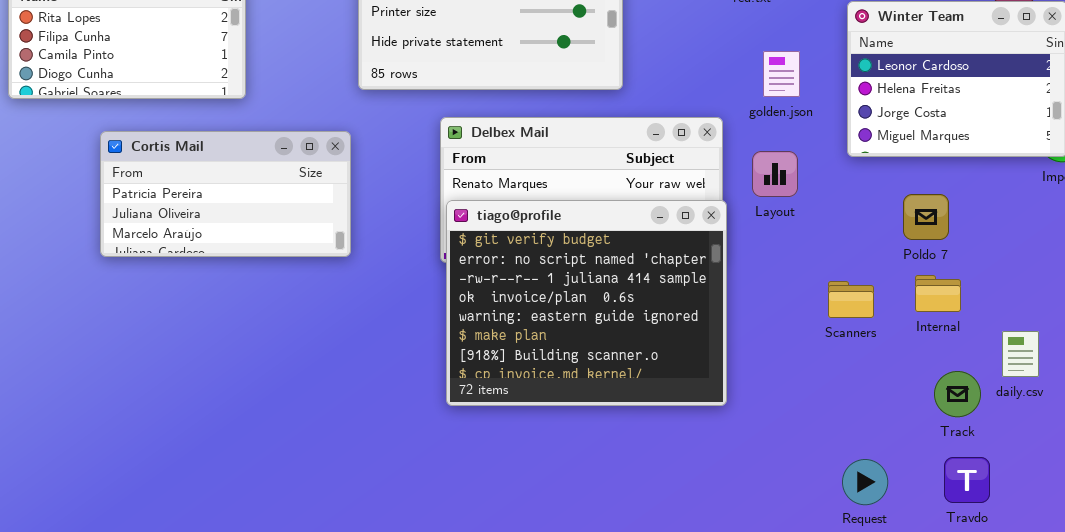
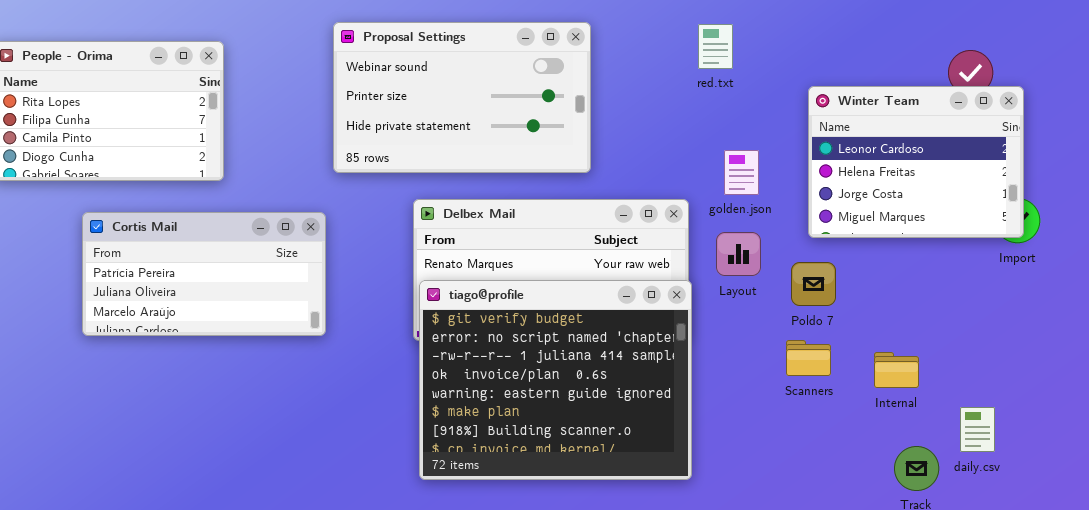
golden.json: [763,51,800,97] -> [724,150,759,195], moved
Poldo 7: [903,194,949,240] -> [791,262,836,306], moved
Scanners: [828,281,874,318] -> [786,340,831,376], moved

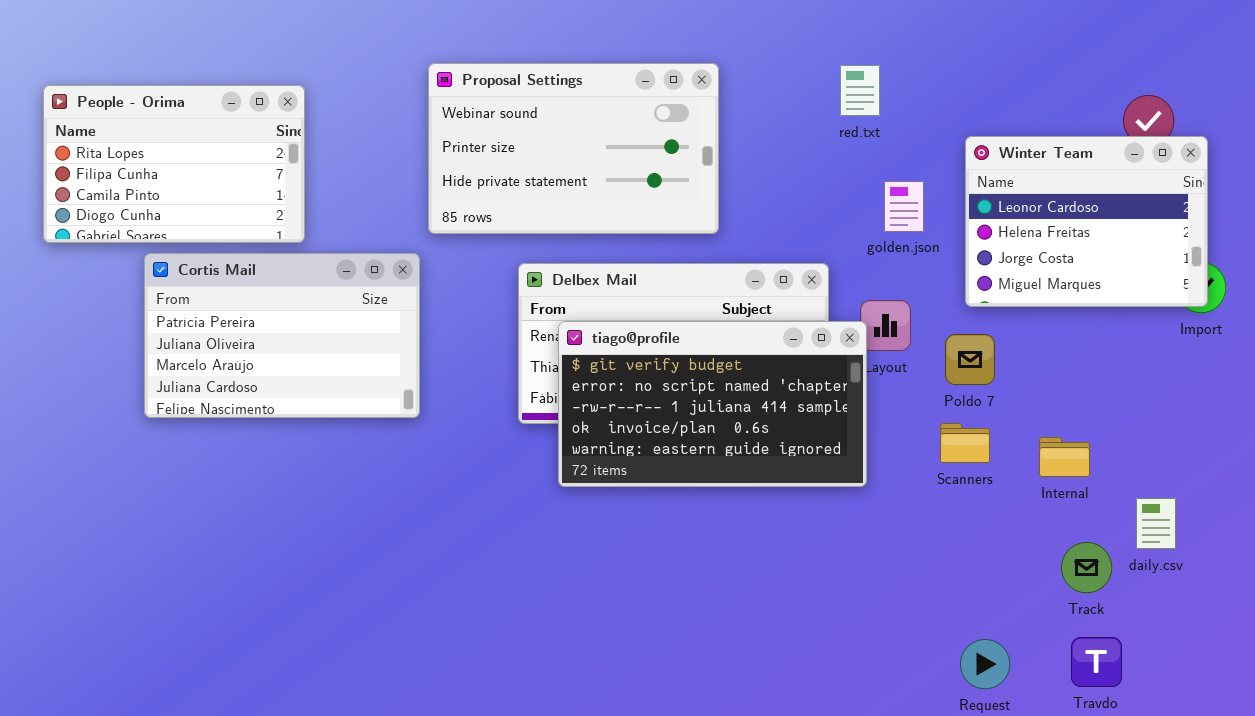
golden.json: [724,150,759,195] -> [884,181,924,232], moved
Cortis Mail: [82,212,326,336] -> [144,253,420,418], resized
tiago@profile: [419,280,692,480] -> [558,321,867,487], moved, resized

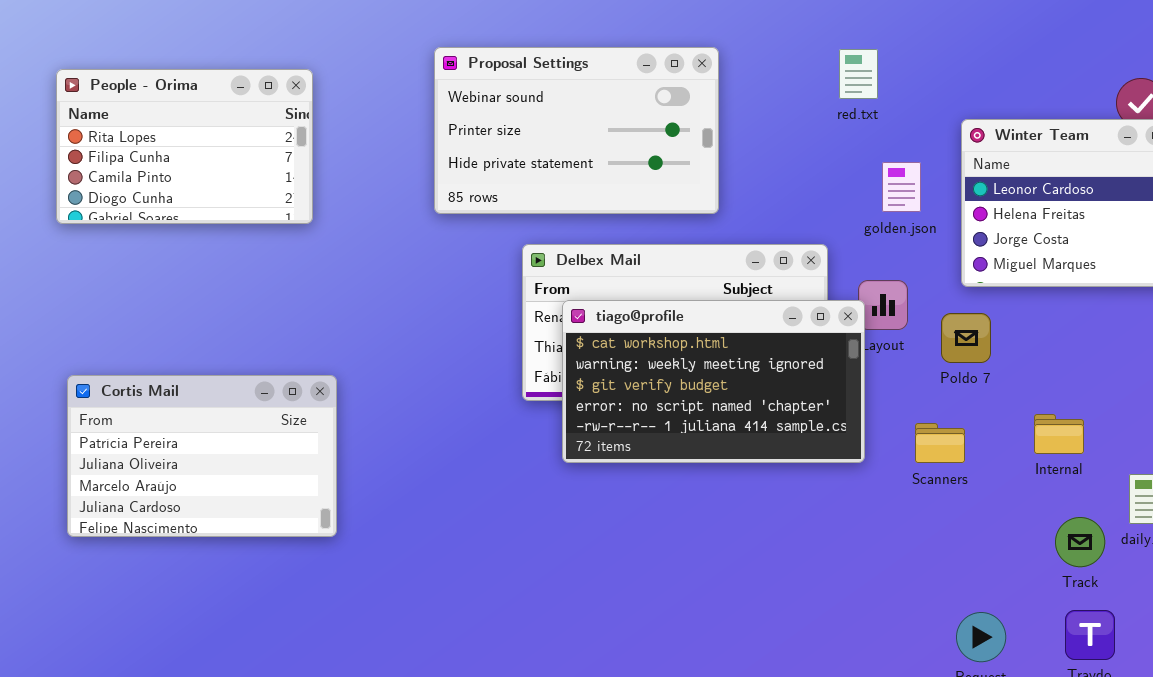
Cortis Mail: [144,253,420,418] -> [67,375,337,537], moved
tiago@profile: [558,321,867,487] -> [562,300,865,463], scrolled up 2 rows
Scanners: [940,423,990,463] -> [915,423,965,463], moved

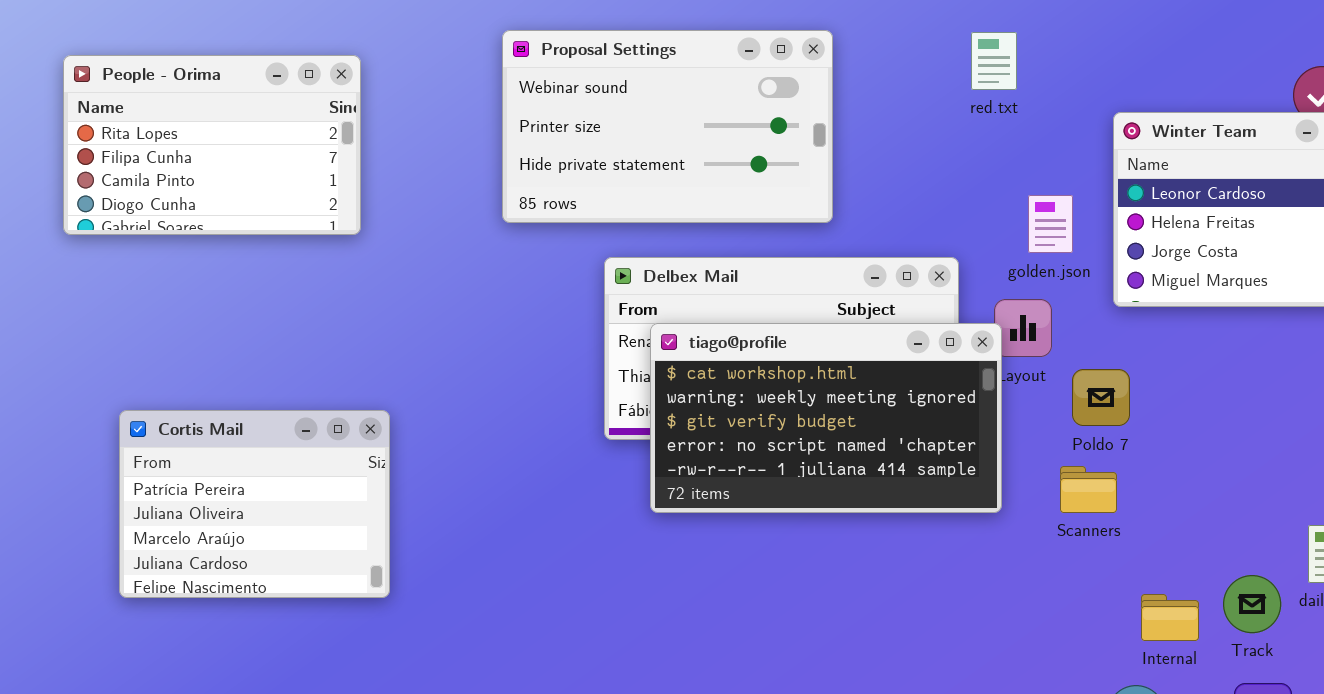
golden.json: [882,162,921,212] -> [1028,195,1073,253], moved
Poldo 7: [941,313,991,363] -> [1072,369,1130,426], moved
Cortis Mail: [67,375,337,537] -> [119,410,390,598], resized
Internal: [1034,414,1084,454] -> [1141,594,1199,641], moved

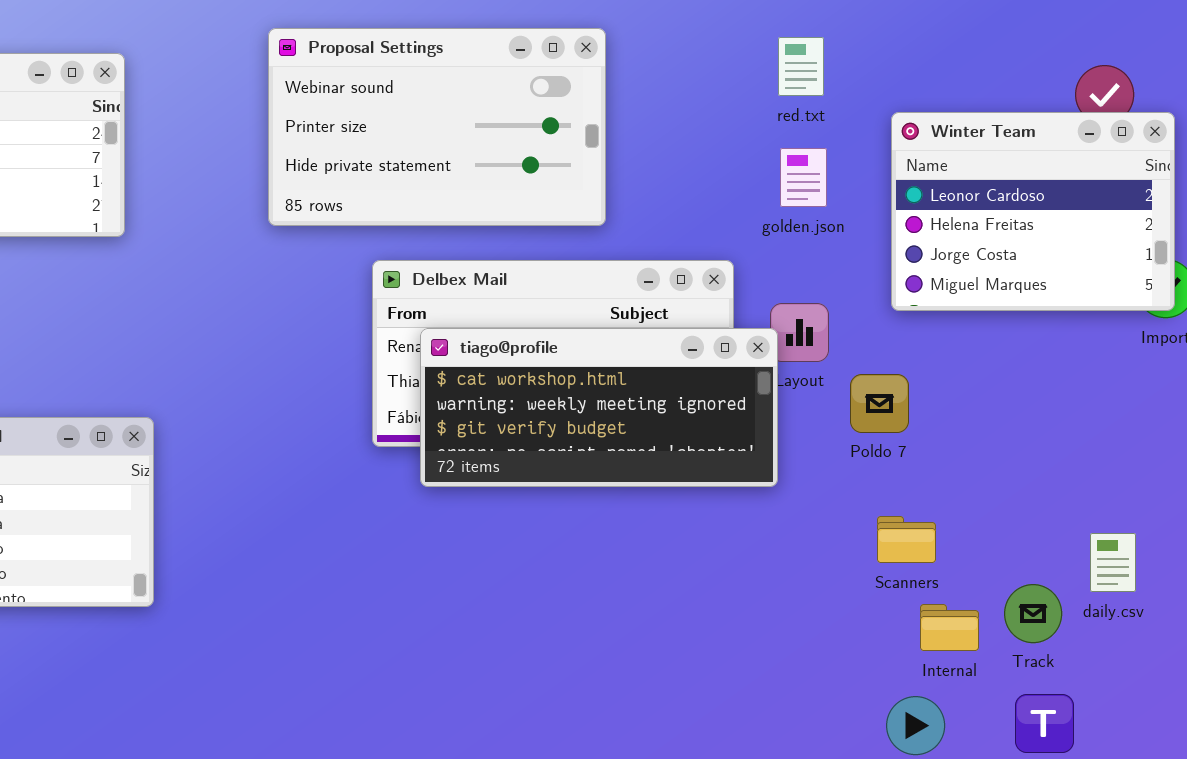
red.txt: [971,32,1017,90] -> [778,37,824,96], moved
golden.json: [1028,195,1073,253] -> [780,148,827,207], moved
tiago@profile: [650,323,1002,513] -> [420,328,778,487], resized
Scanners: [1060,466,1117,513] -> [877,516,936,563], moved

